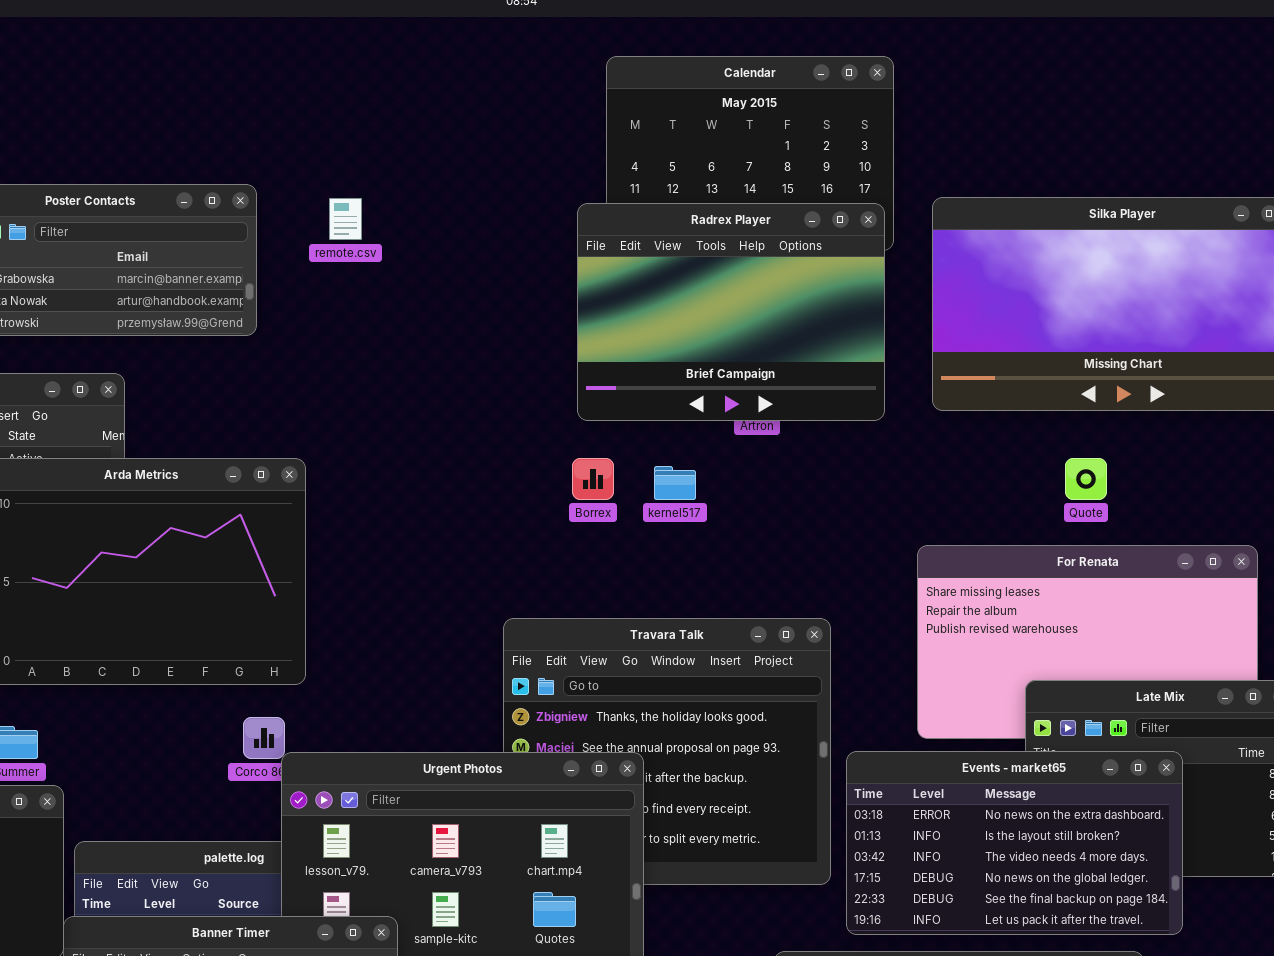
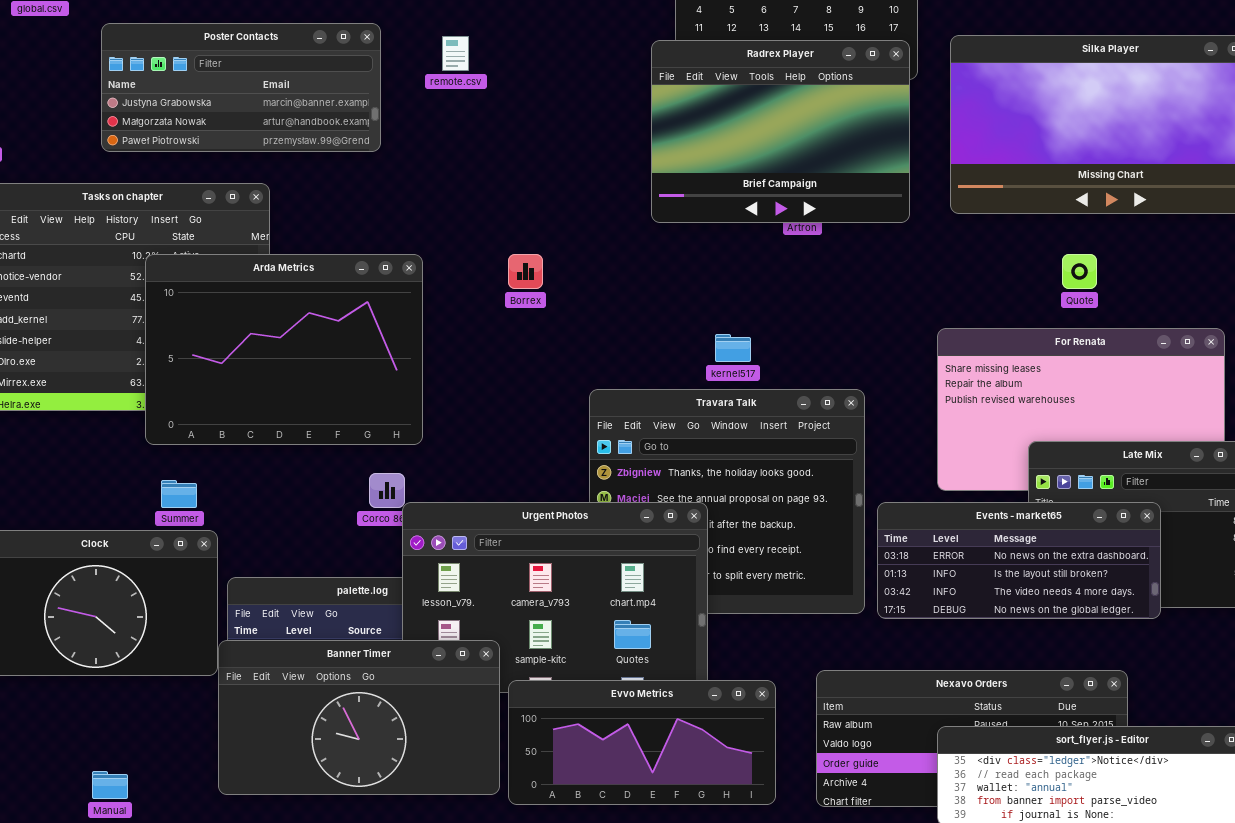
Borrex: [572,458,614,500] -> [508,254,543,289], moved
kernel517: [654,466,696,500] -> [715,334,751,362], moved
Events - market65: [846,751,1183,935] -> [877,502,1161,619], resized

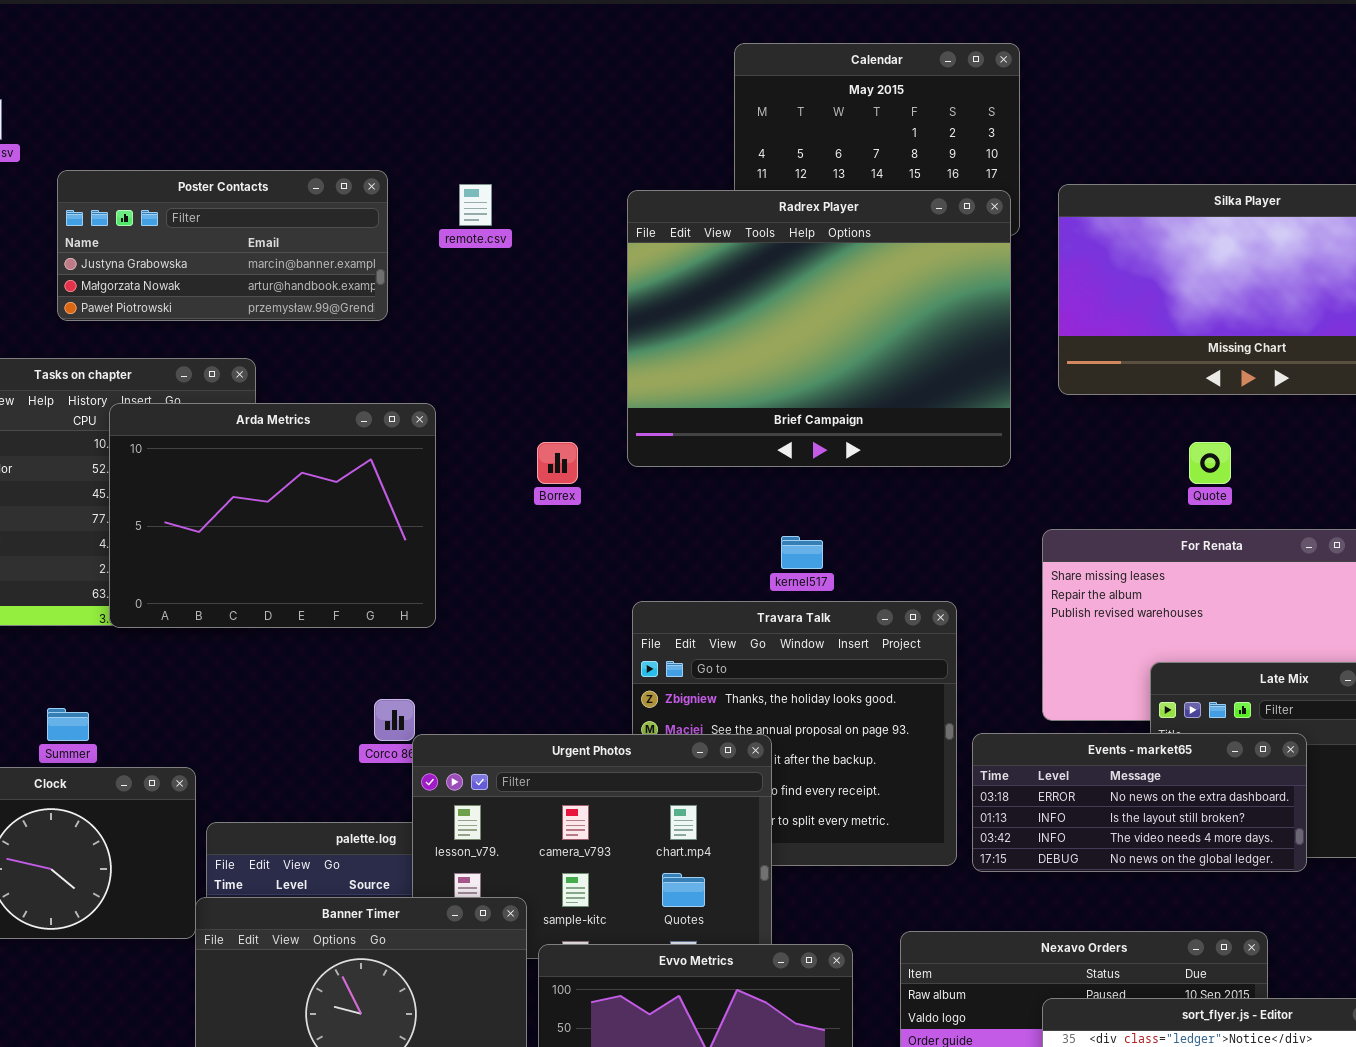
Radrex Player: [651,40,910,223] -> [627,190,1011,467], resized
Arda Metrics: [145,254,423,445] -> [109,403,436,628], moved
Summer: [161,480,197,508] -> [47,708,89,741], moved

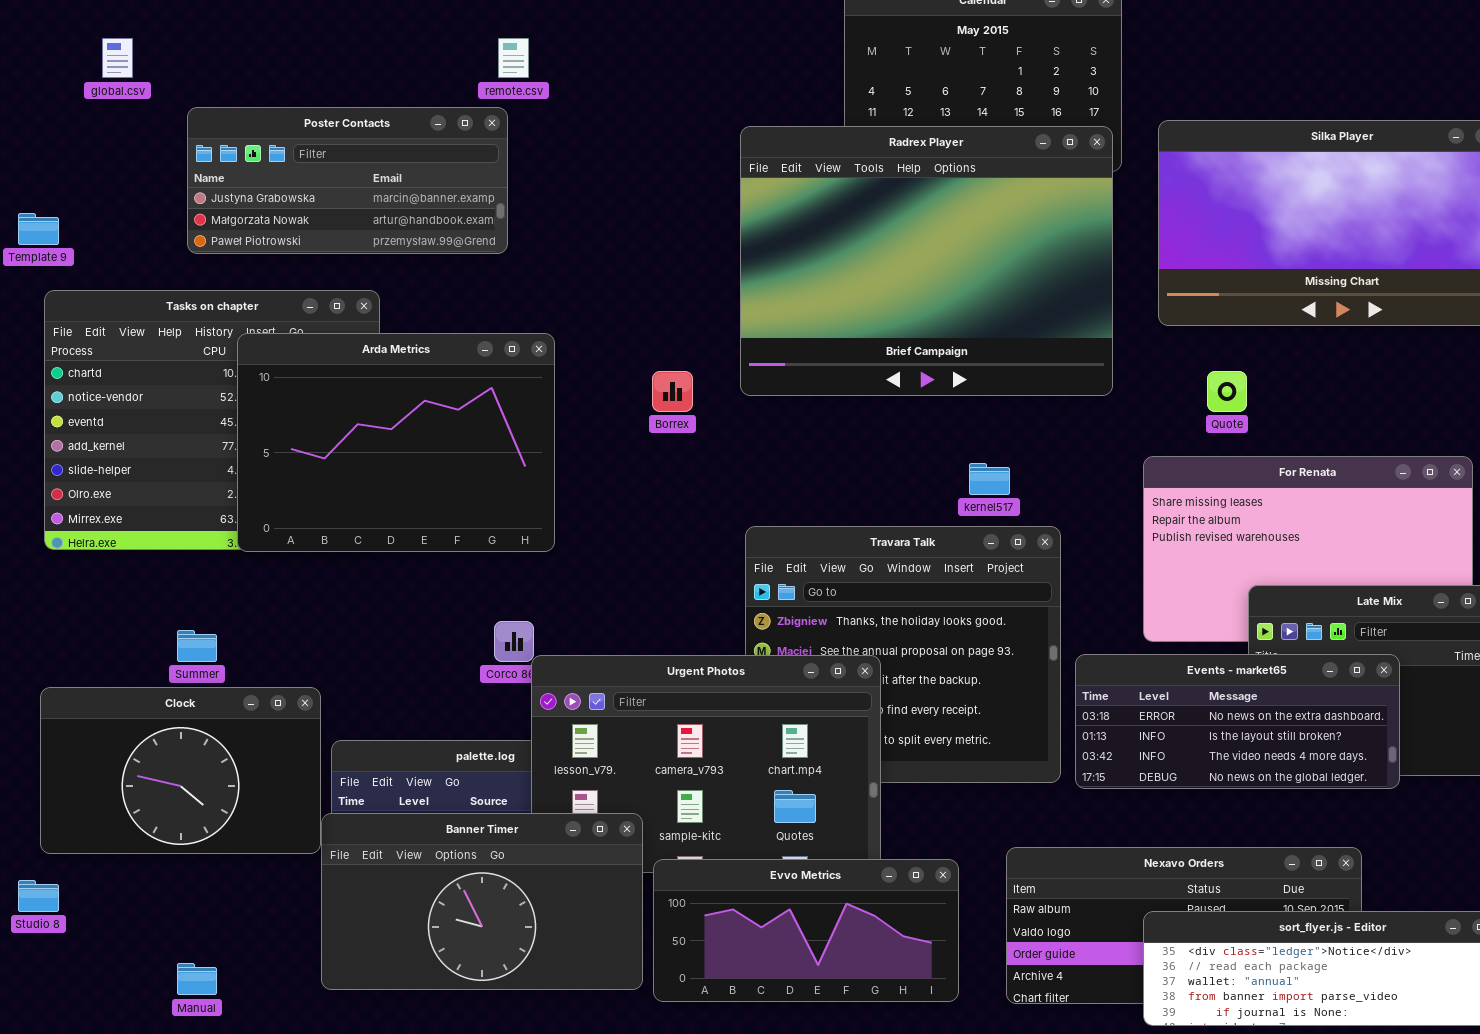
remote.csv: [459,184,492,226] -> [498,38,529,78], moved
Quote: [1189,442,1231,484] -> [1207,371,1247,412], moved
kernel517: [781,536,823,569] -> [969,463,1010,495], moved

